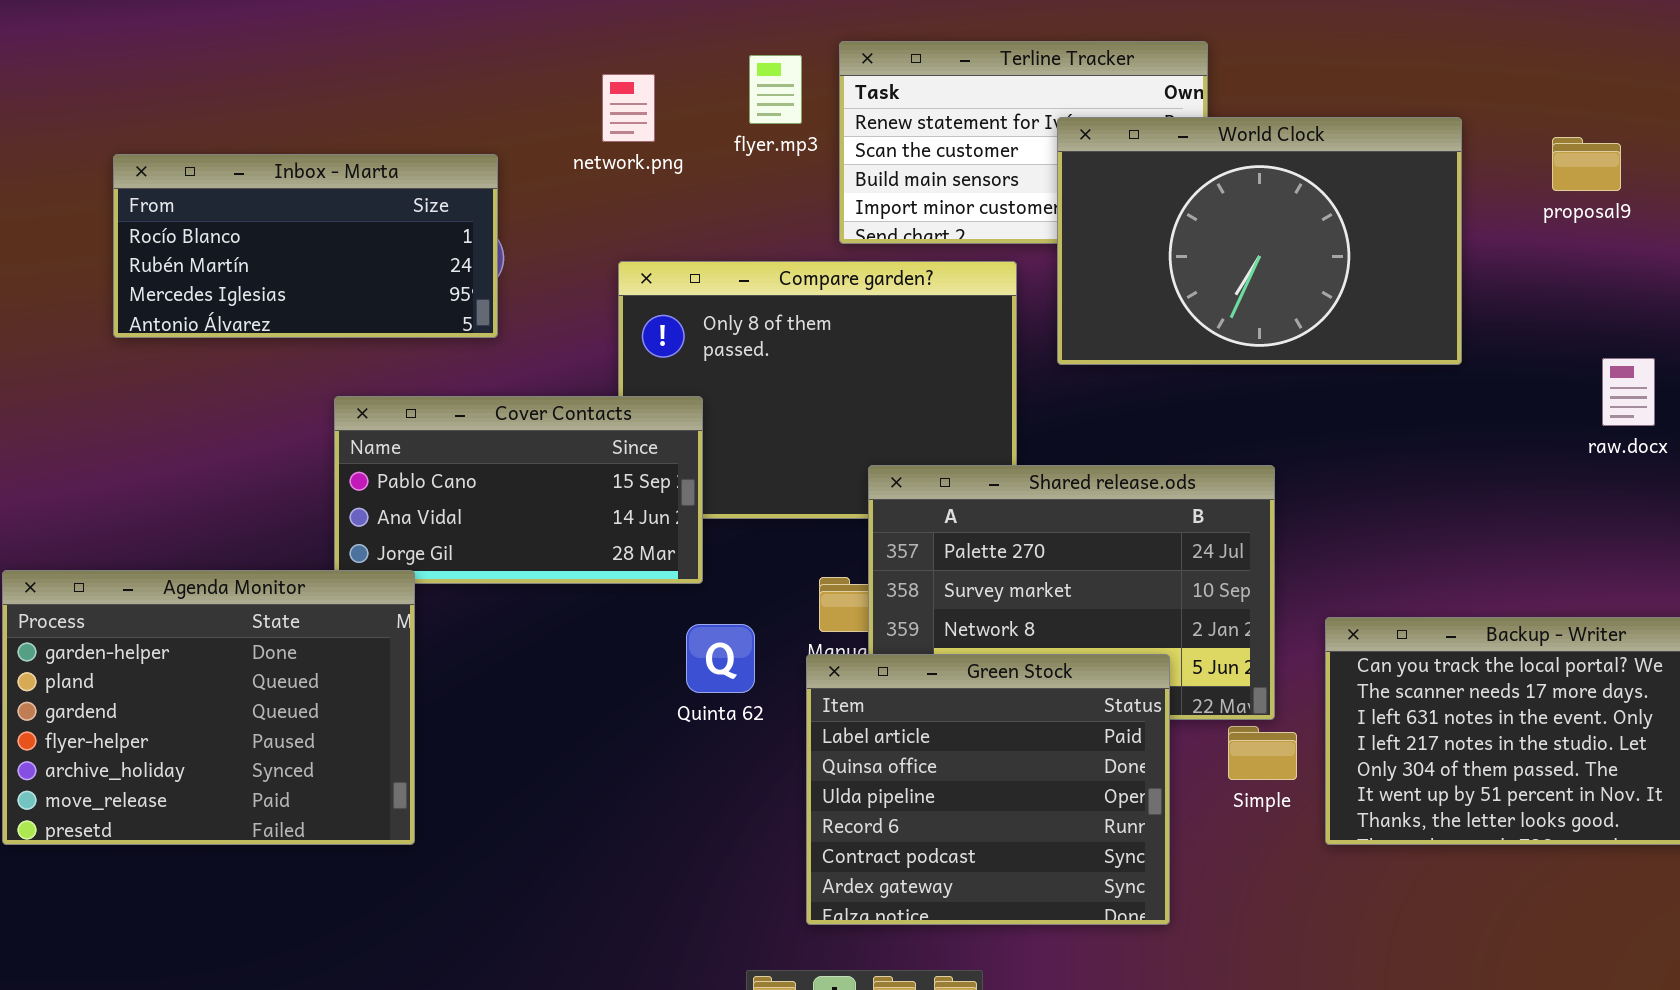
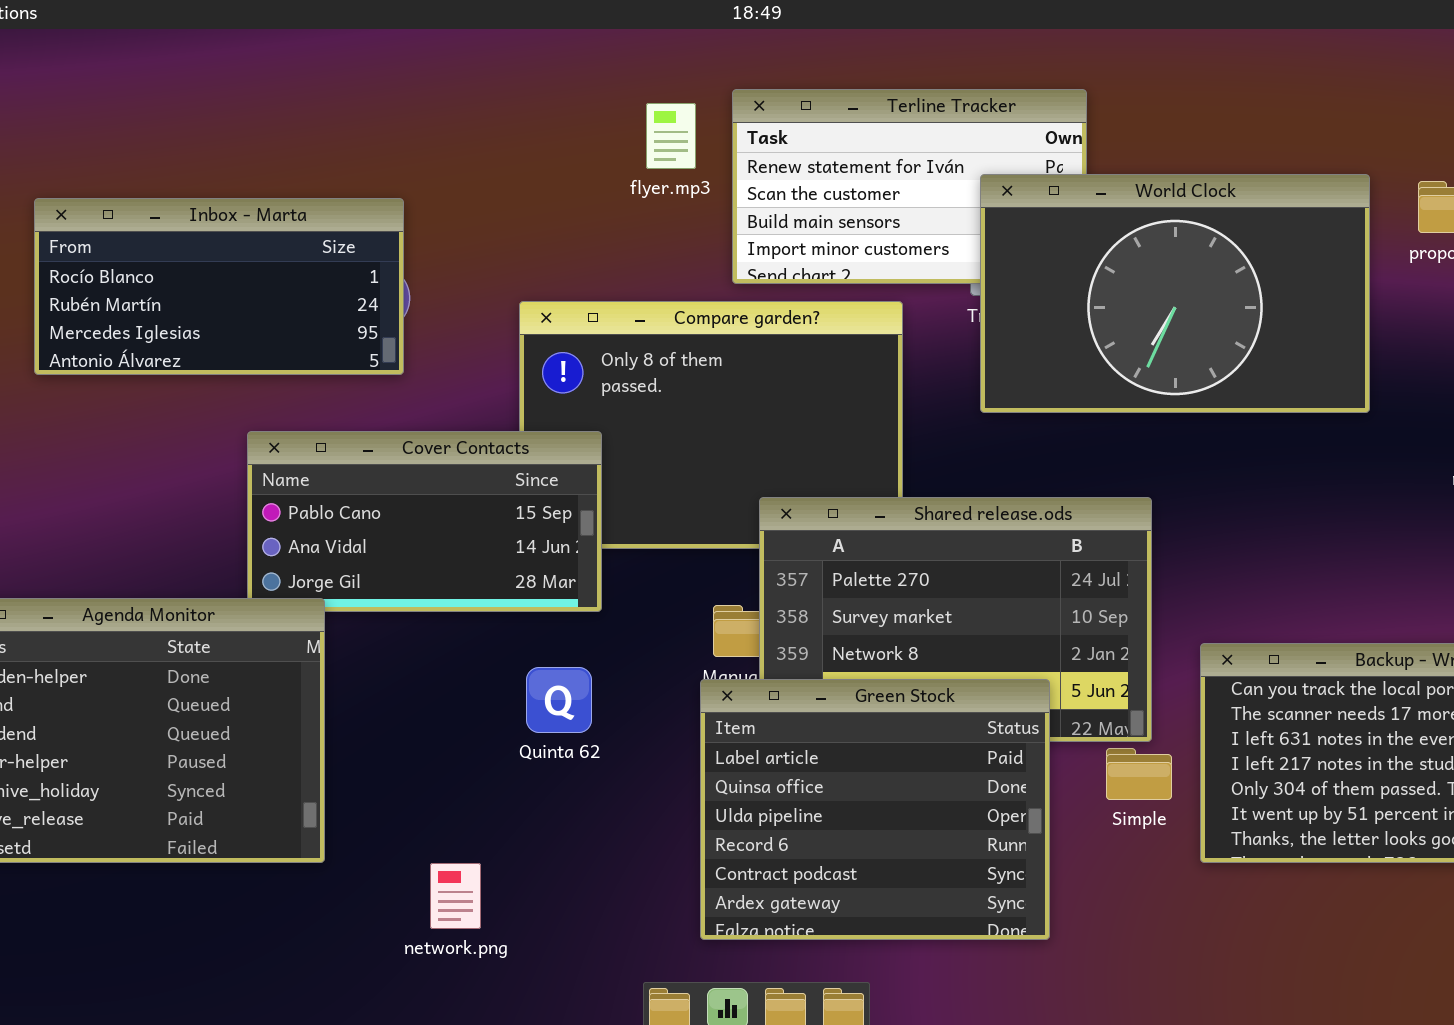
network.png: [602,74,655,142] -> [430,863,481,929], moved
World Clock: [1057,117,1462,365] -> [980,174,1370,413], moved
Quinta 62: [686,624,755,693] -> [526,667,592,733], moved

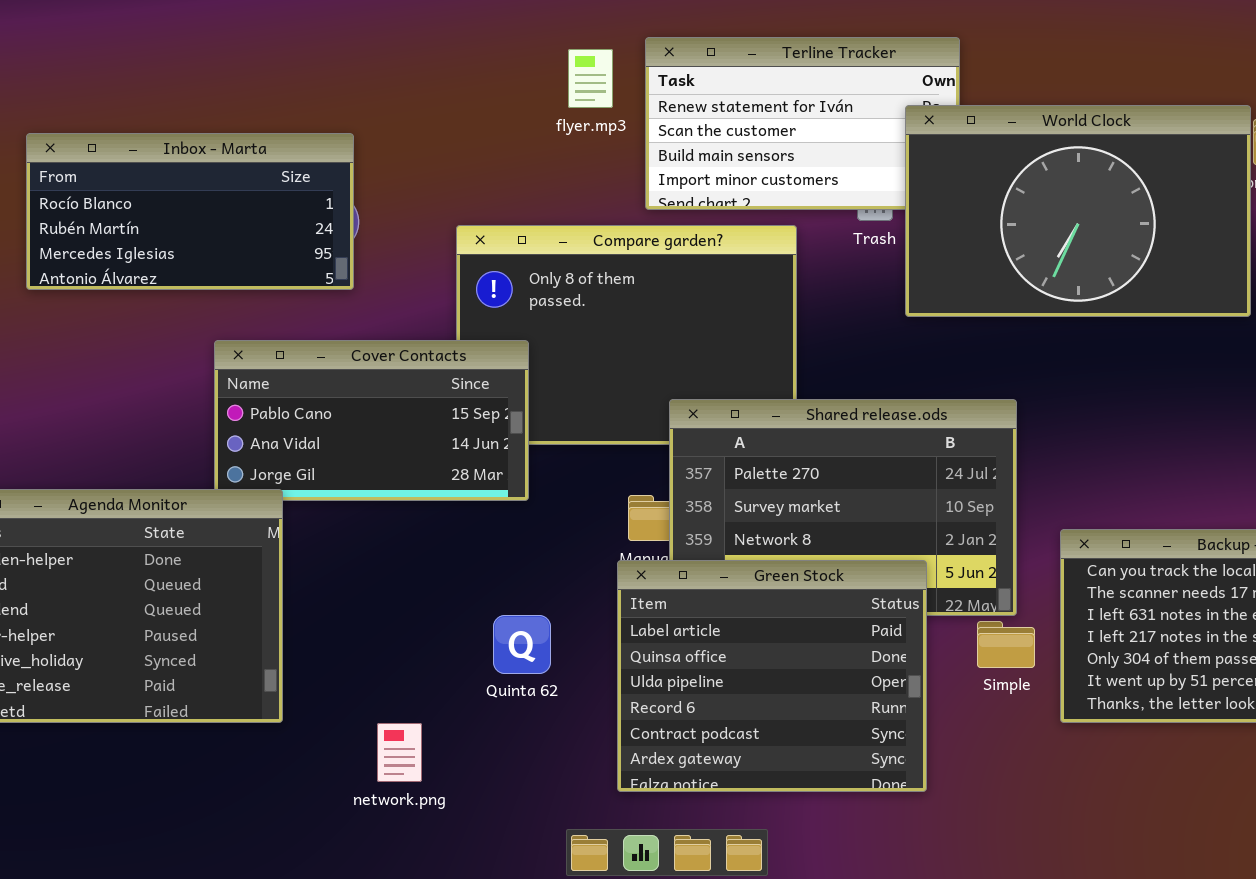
World Clock: [980,174,1370,413] -> [905,105,1251,317], moved
Quinta 62: [526,667,592,733] -> [493,615,551,674], moved

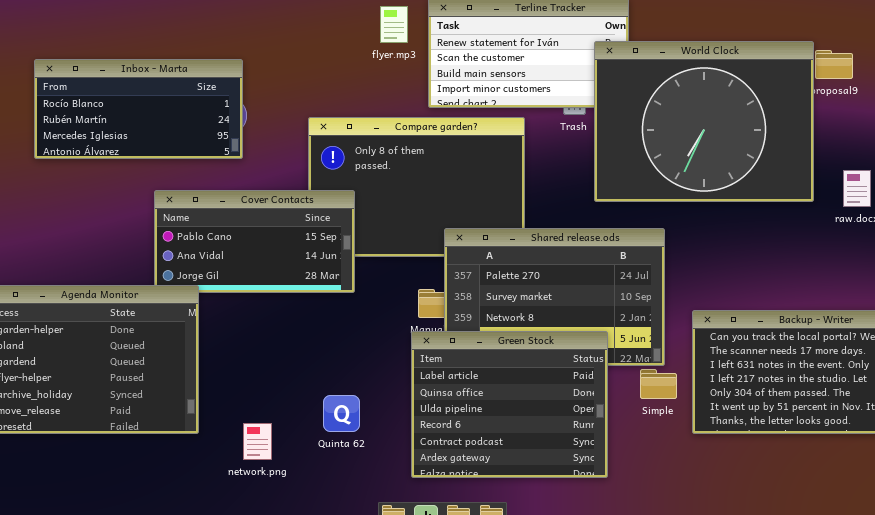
World Clock: [905,105,1251,317] -> [594,41,814,202], resized
Quinta 62: [493,615,551,674] -> [323,395,360,432], moved
network.png: [377,723,422,782] -> [243,423,272,460], moved

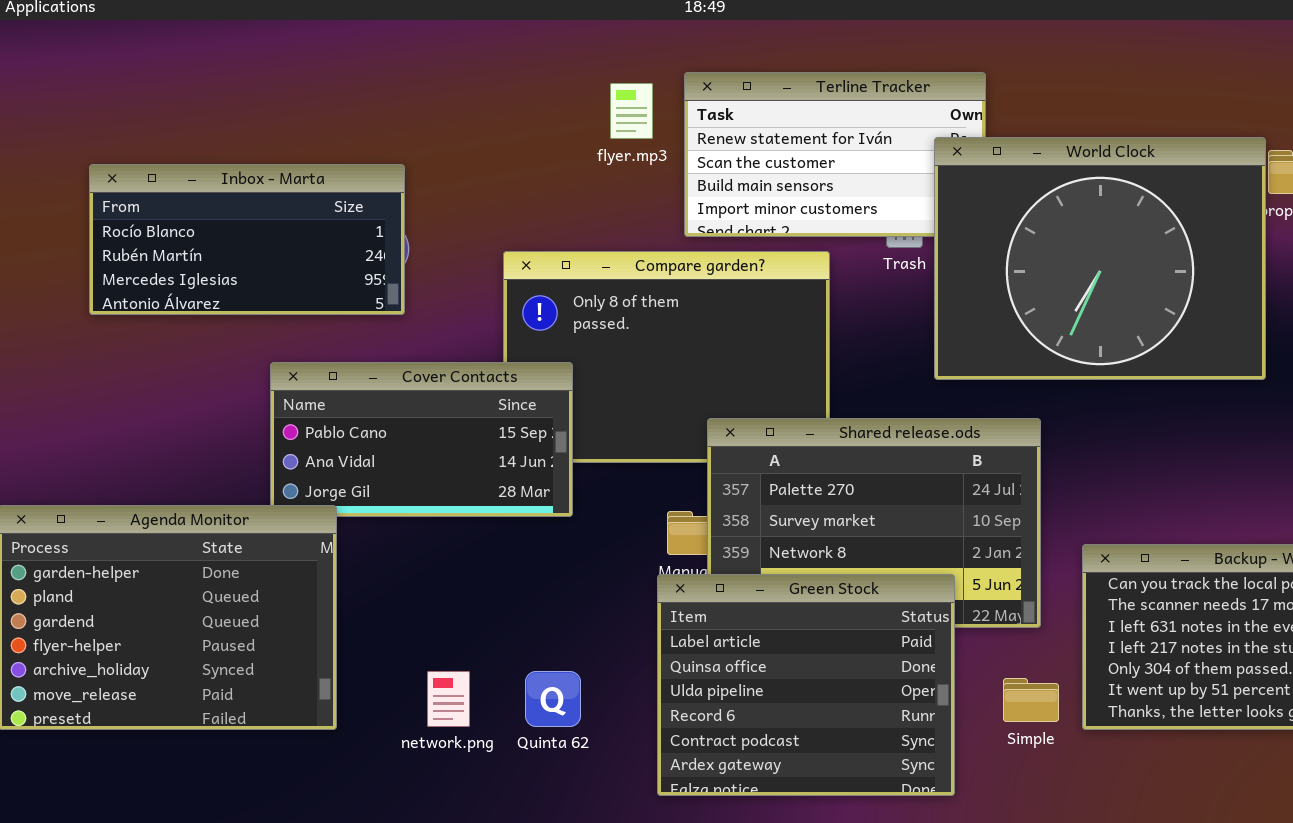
Simple: [640,369,677,399] -> [1003,678,1059,722], moved
network.png: [243,423,272,460] -> [427,671,470,727], moved

